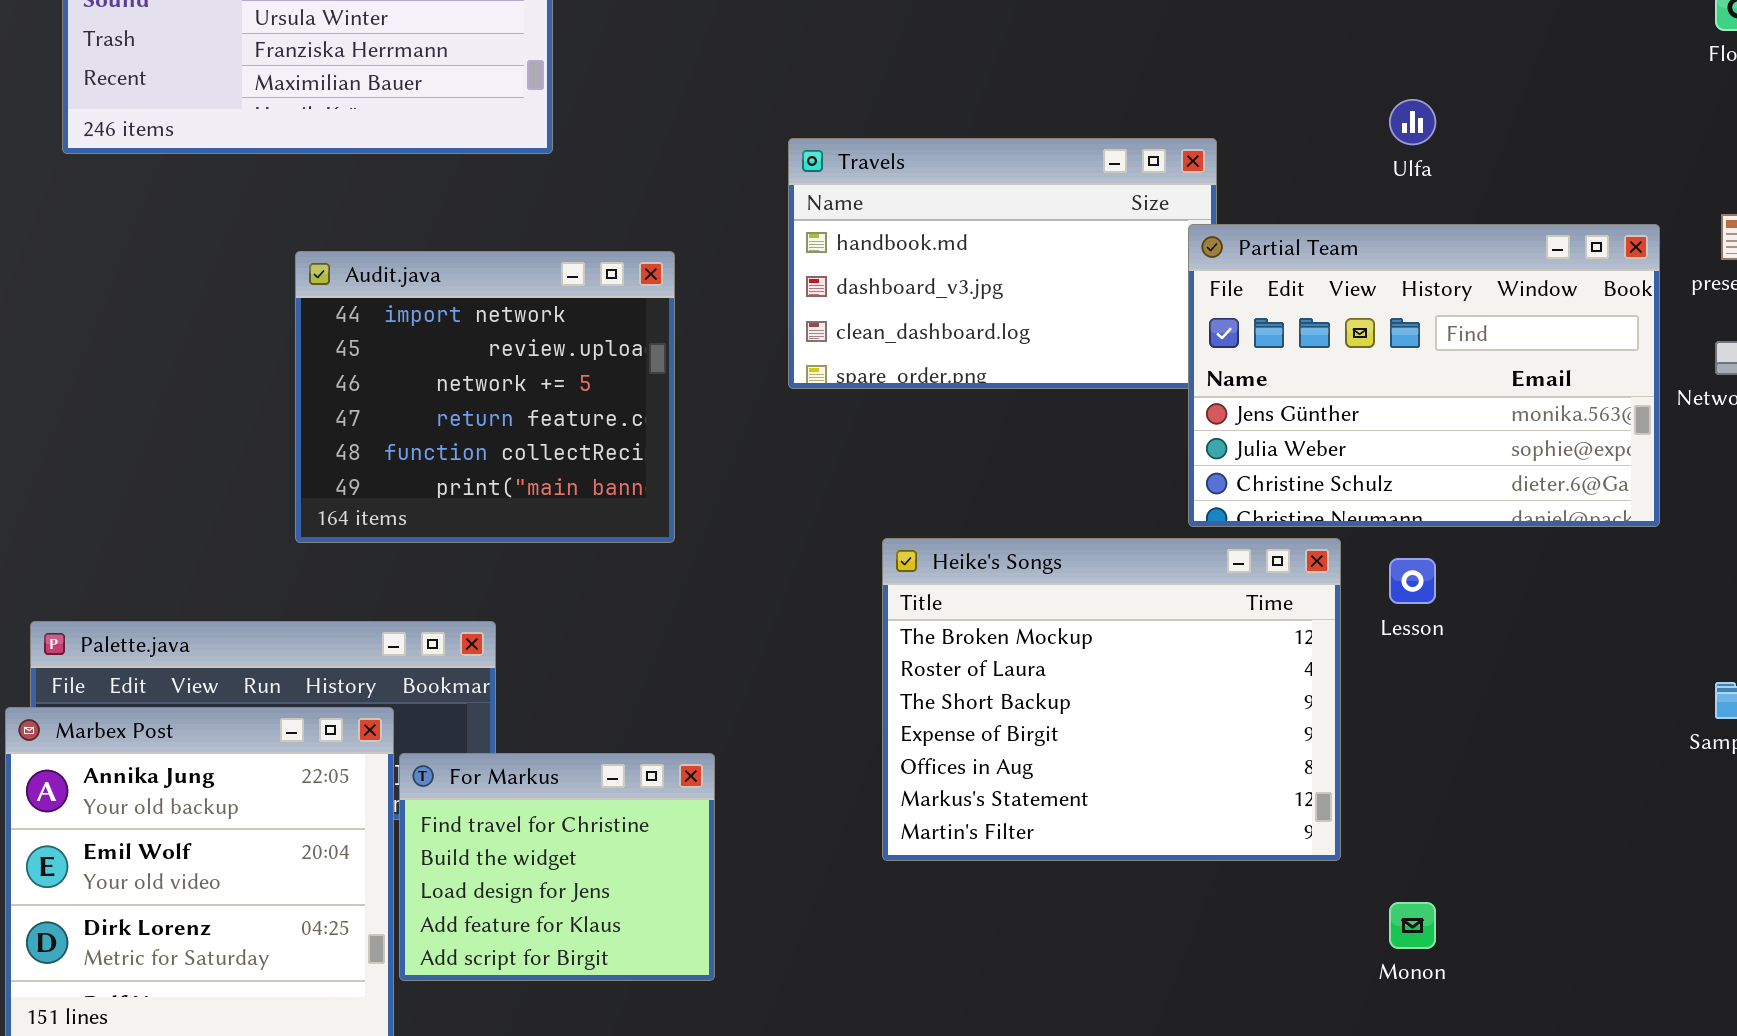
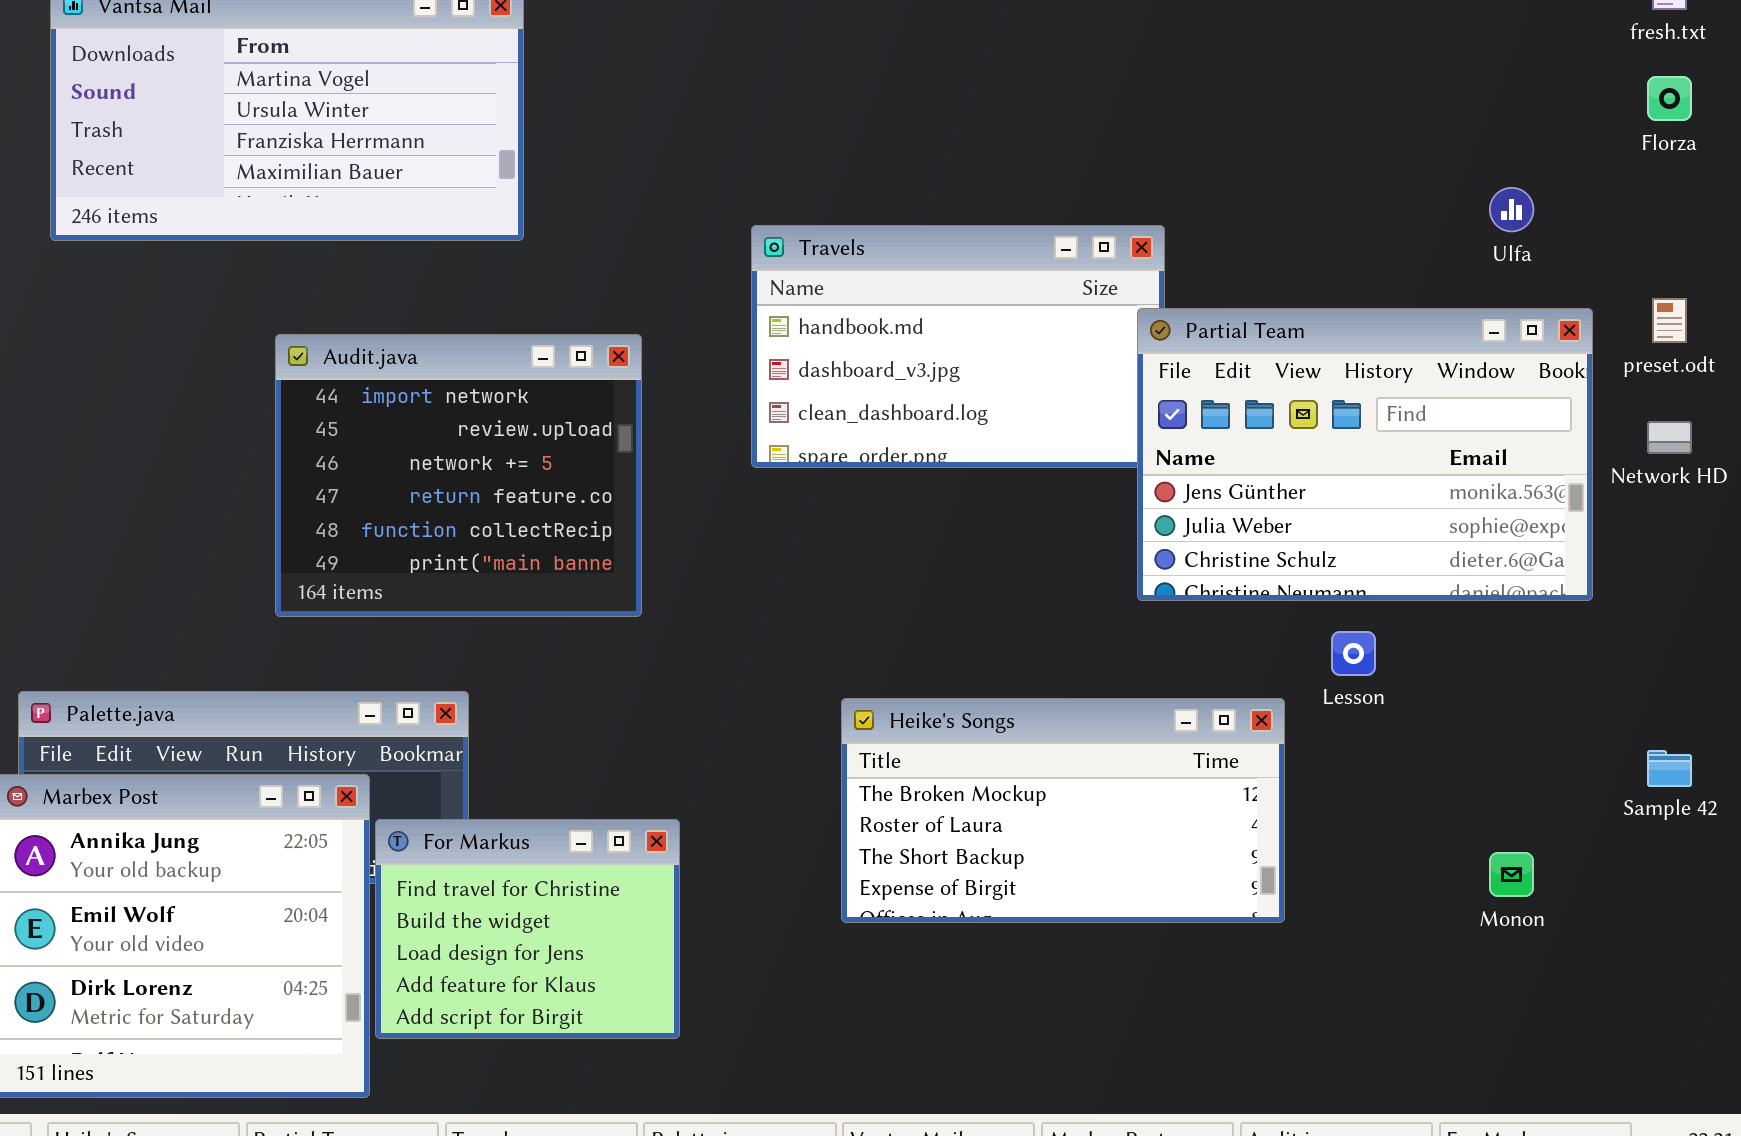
Ulfa: [1389,99,1436,145] -> [1489,187,1534,232], moved
Heike's Songs: [882,538,1341,861] -> [841,698,1285,923], resized
Monon: [1389,902,1436,949] -> [1489,852,1534,897], moved

